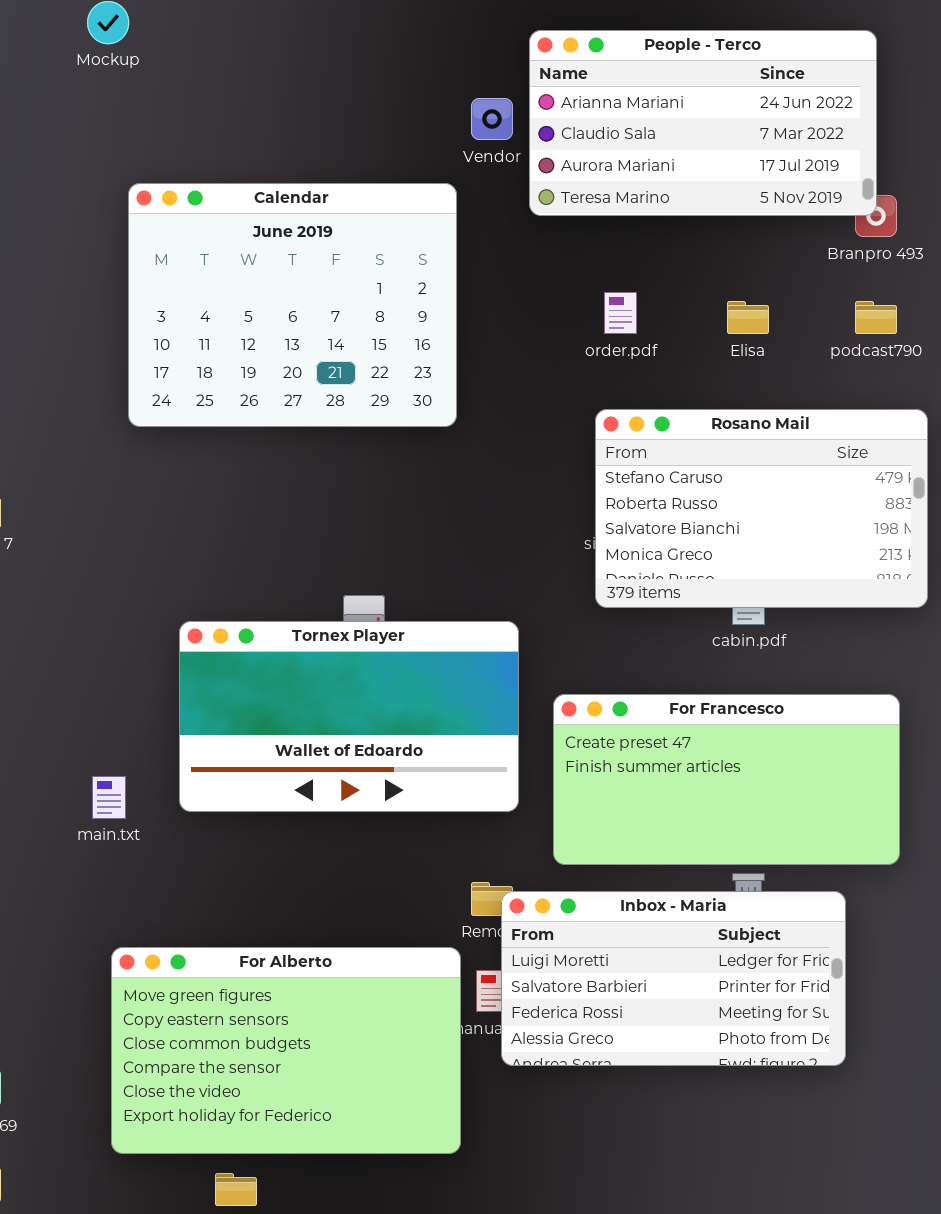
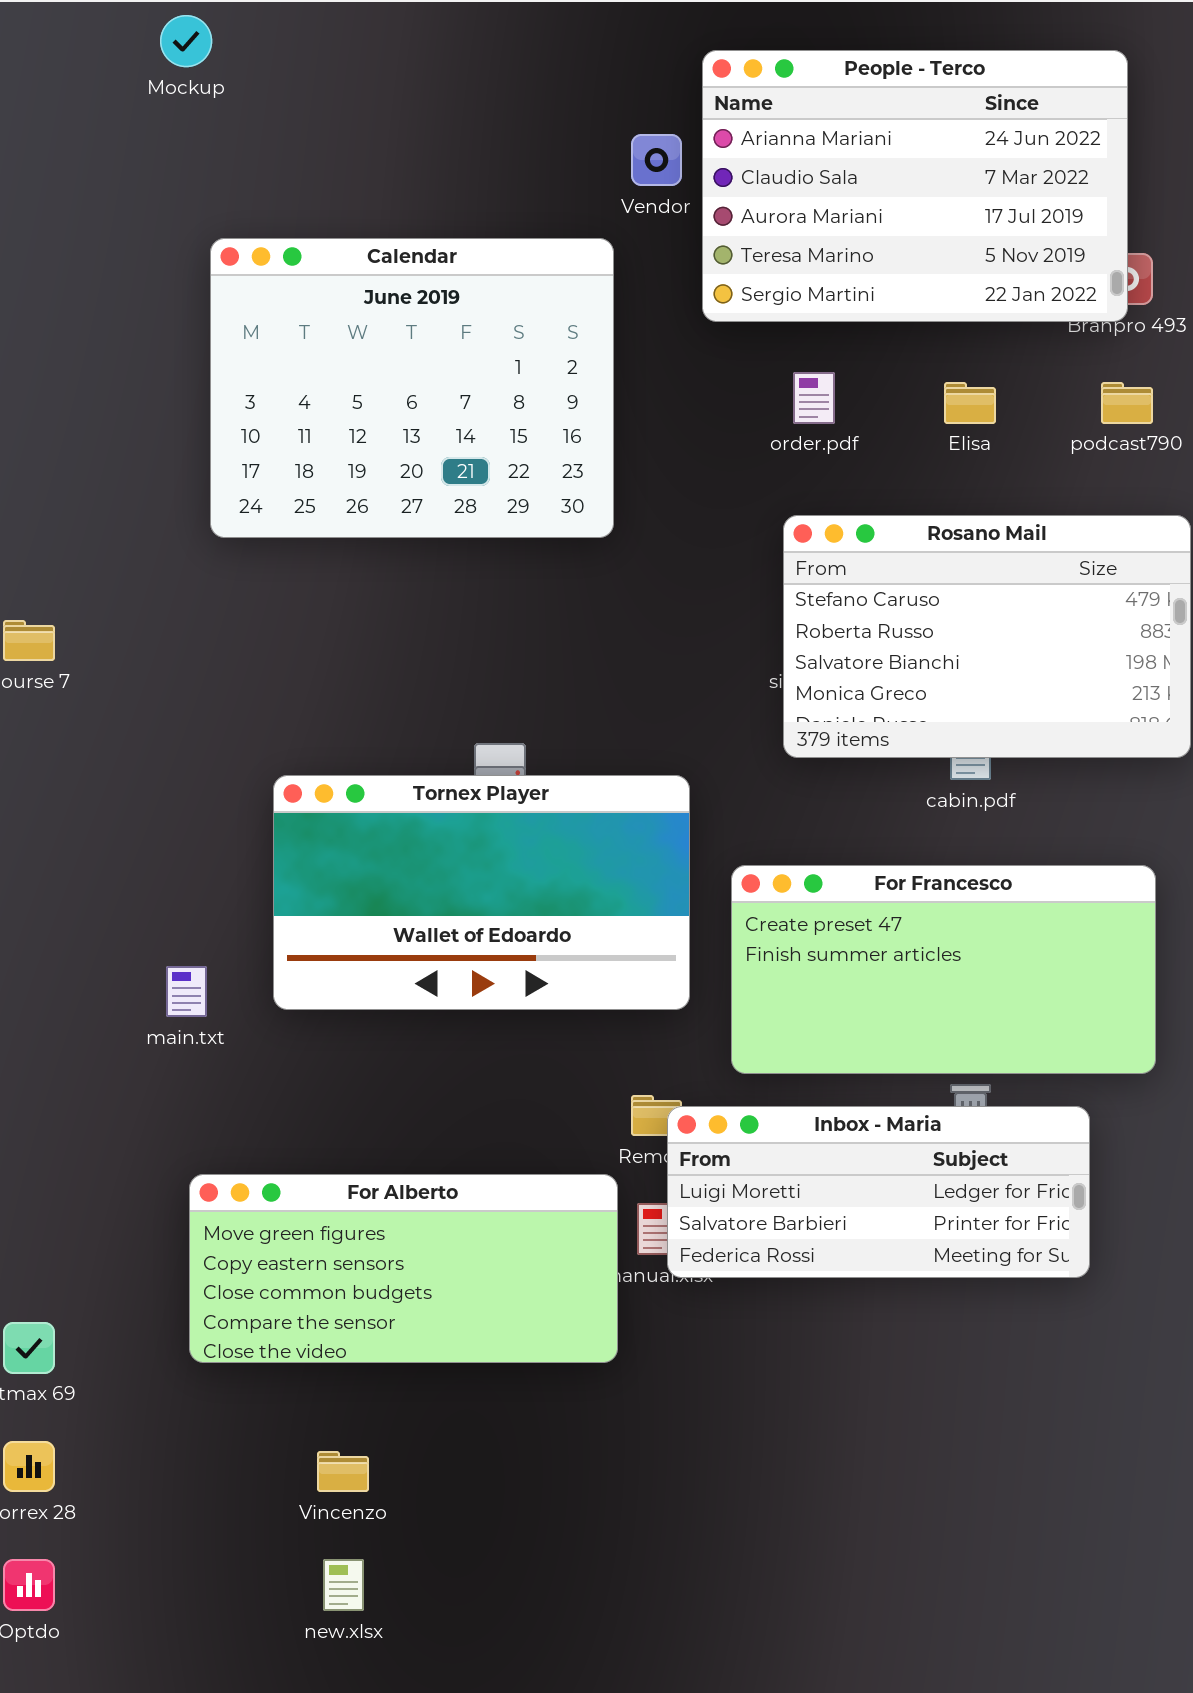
People - Terco: [529,30,877,216] -> [702,50,1128,322], resized
Inbox - Maria: [501,891,846,1066] -> [667,1106,1090,1278], resized
For Alberto: [111,947,461,1154] -> [189,1174,618,1363], resized

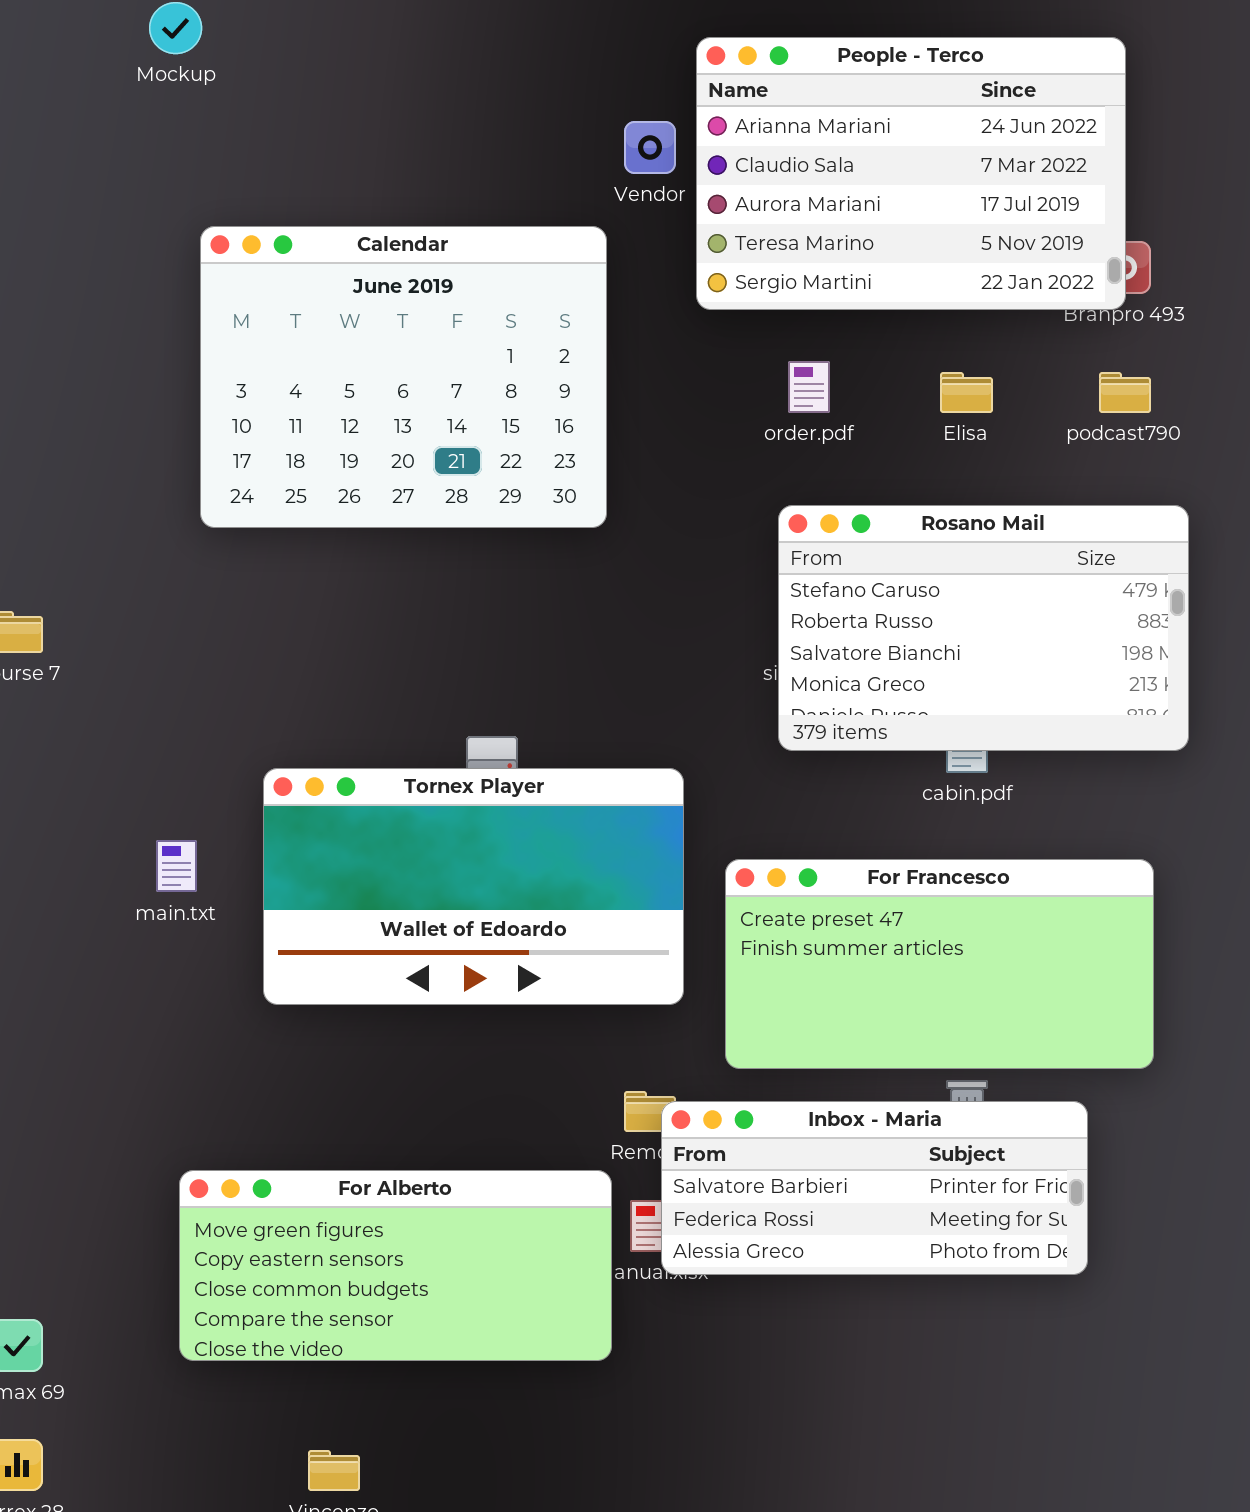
main.txt: [166,966,207,1017] -> [156,840,197,892], moved
Inbox - Maria: [667,1106,1090,1278] -> [661,1101,1088,1275], scrolled down 1 row

